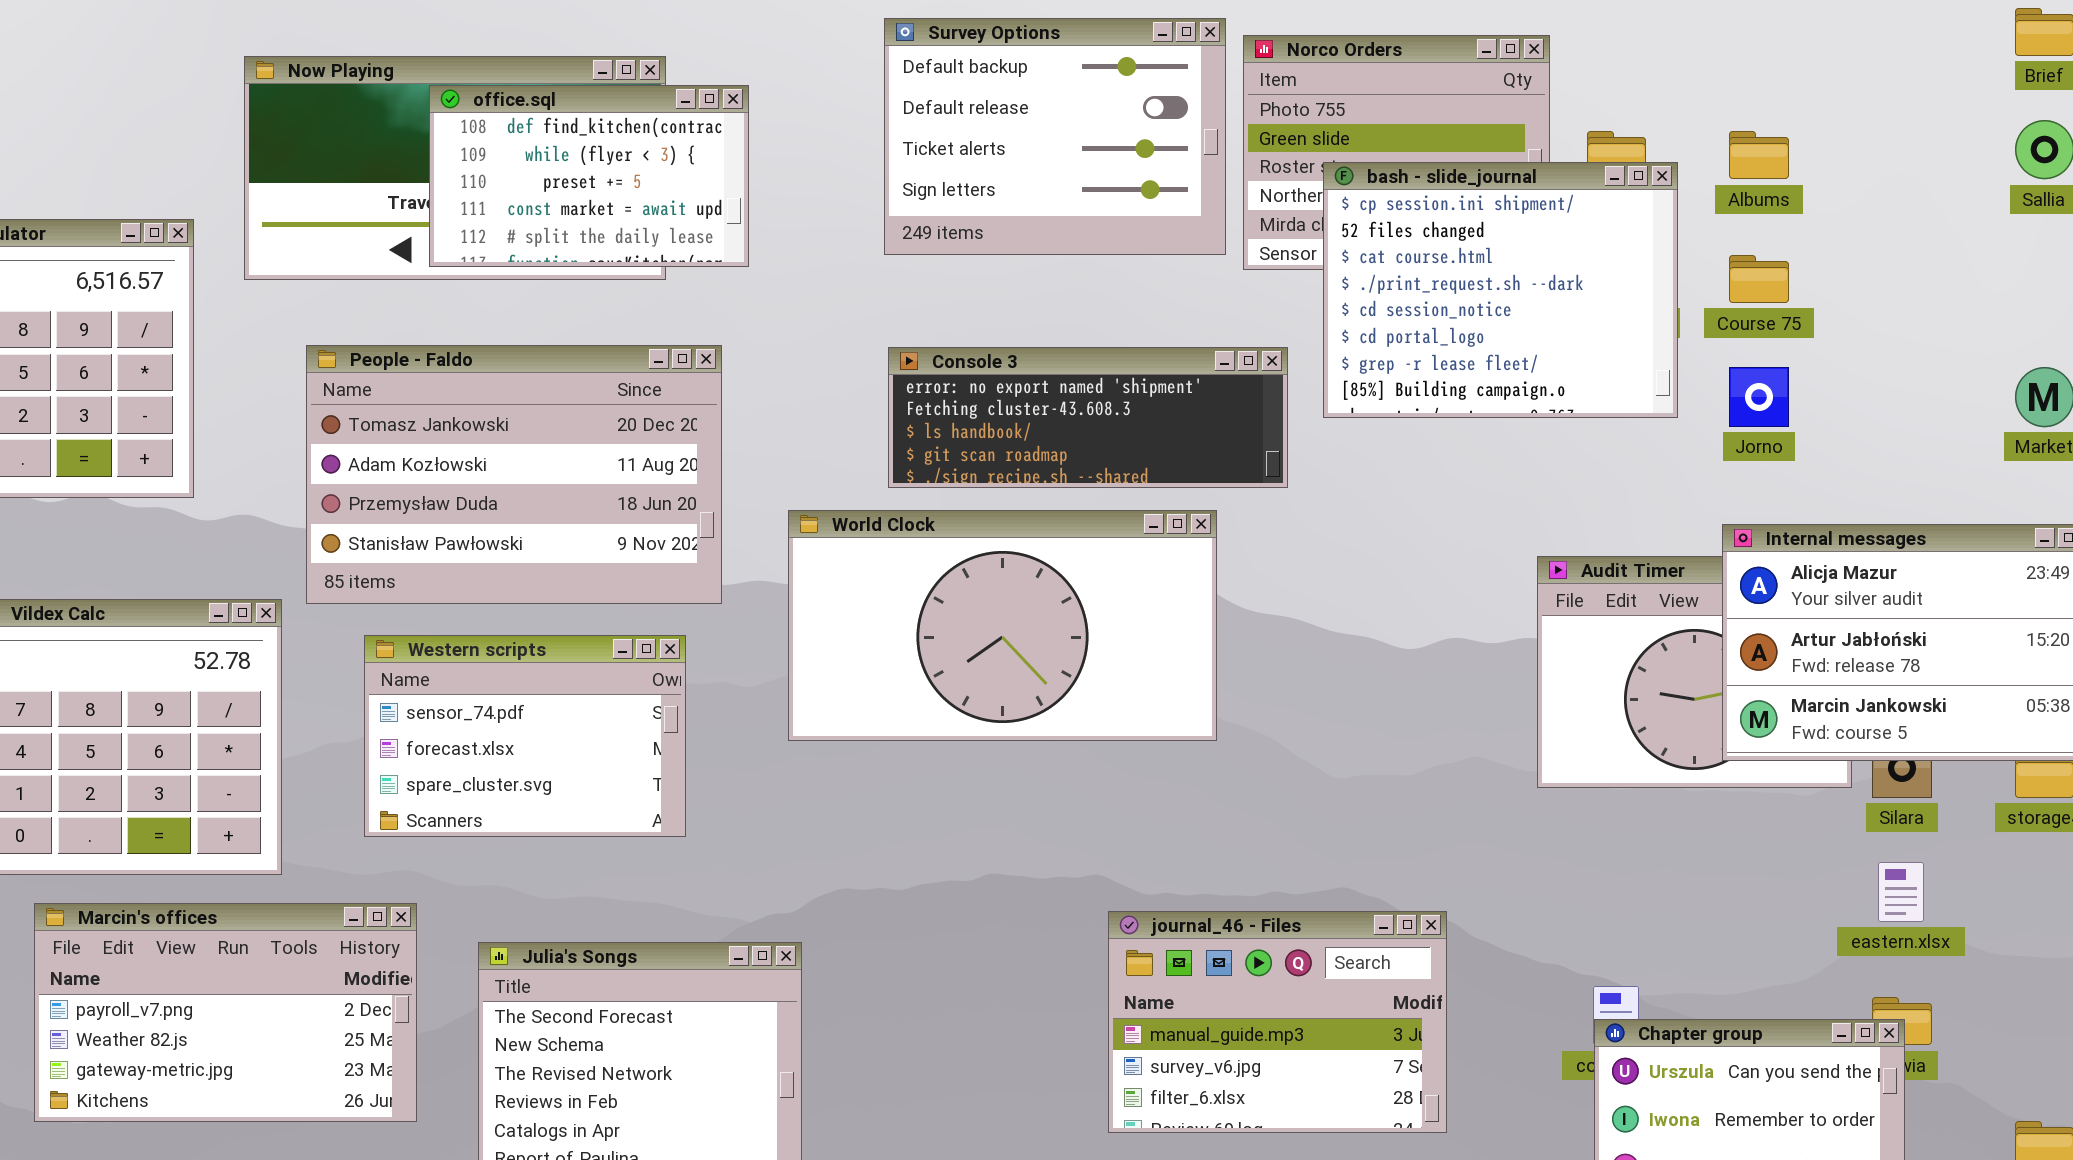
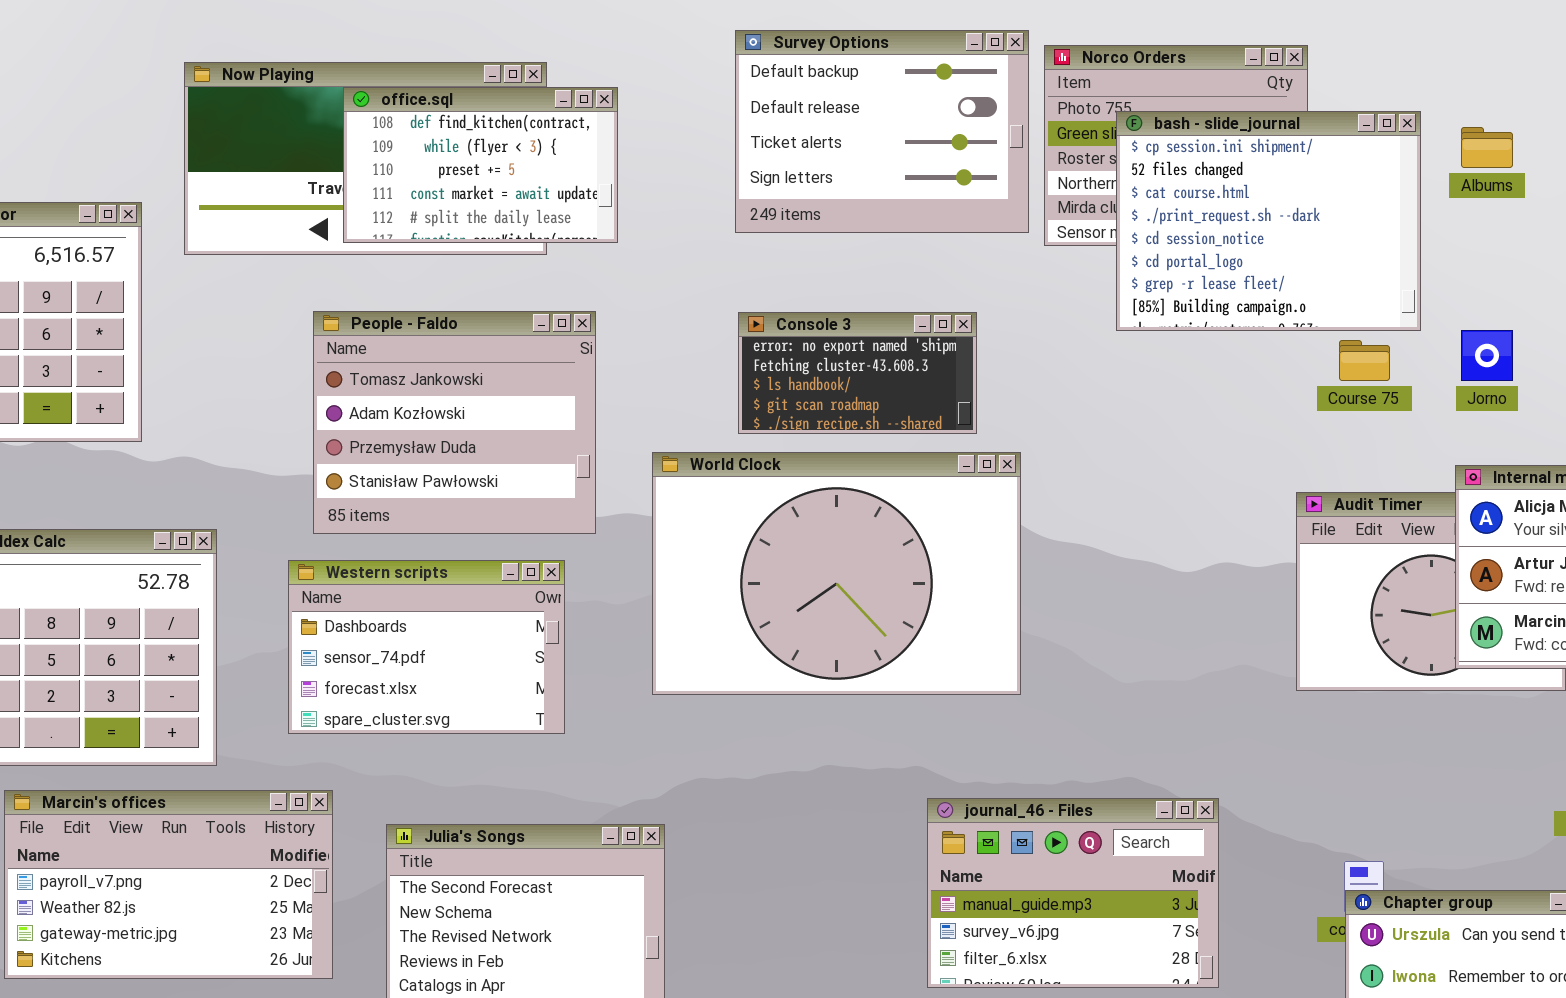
bash - slide_journal: [1323,162,1678,418] -> [1116,111,1421,331], moved
Course 75: [1729,255,1789,303] -> [1339,340,1390,381], moved
People - Faldo: [306,345,722,604] -> [313,311,596,534], resized
Console 3: [888,347,1288,488] -> [738,312,977,434], resized
World Clock: [788,510,1217,741] -> [652,452,1021,695], resized
Western scripts: [364,635,686,837] -> [288,560,565,734], scrolled up 1 row

